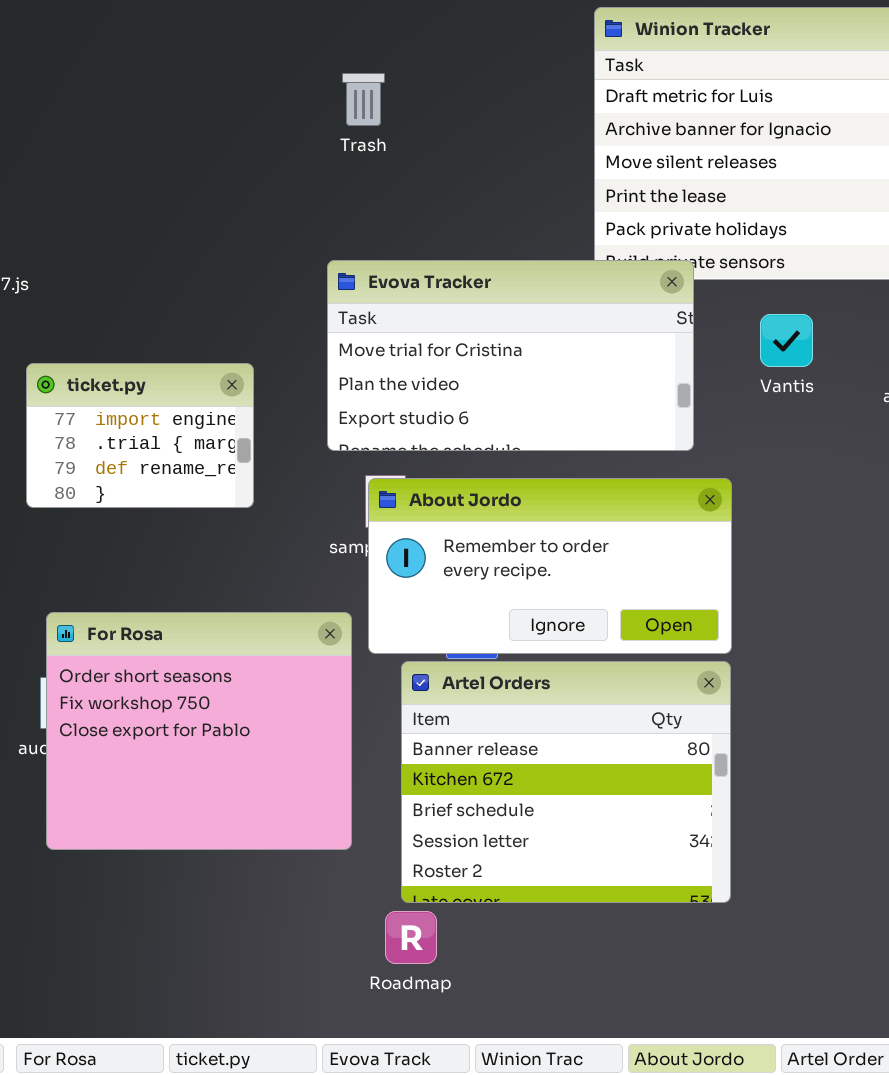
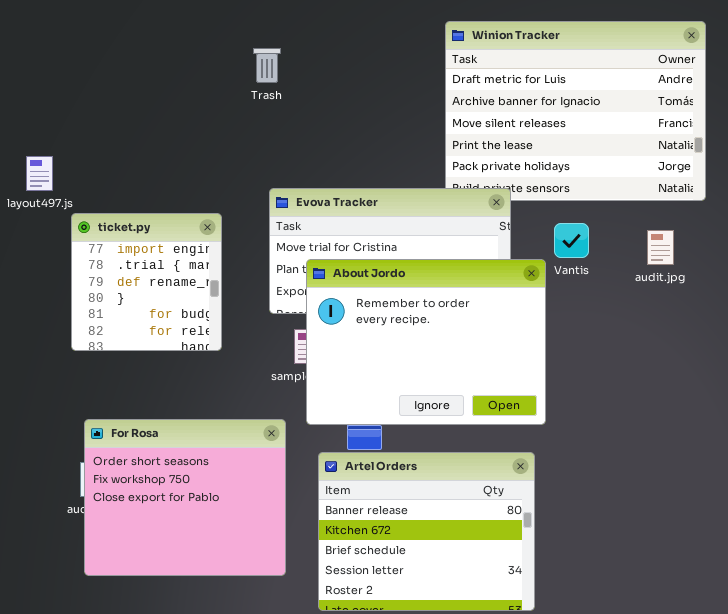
Trash: [342,73,385,126] -> [253,48,281,83], moved
ticket.py: [26,363,254,508] -> [71,213,222,351], resized
About Jordo: [368,478,732,654] -> [306,259,546,425], moved, resized

